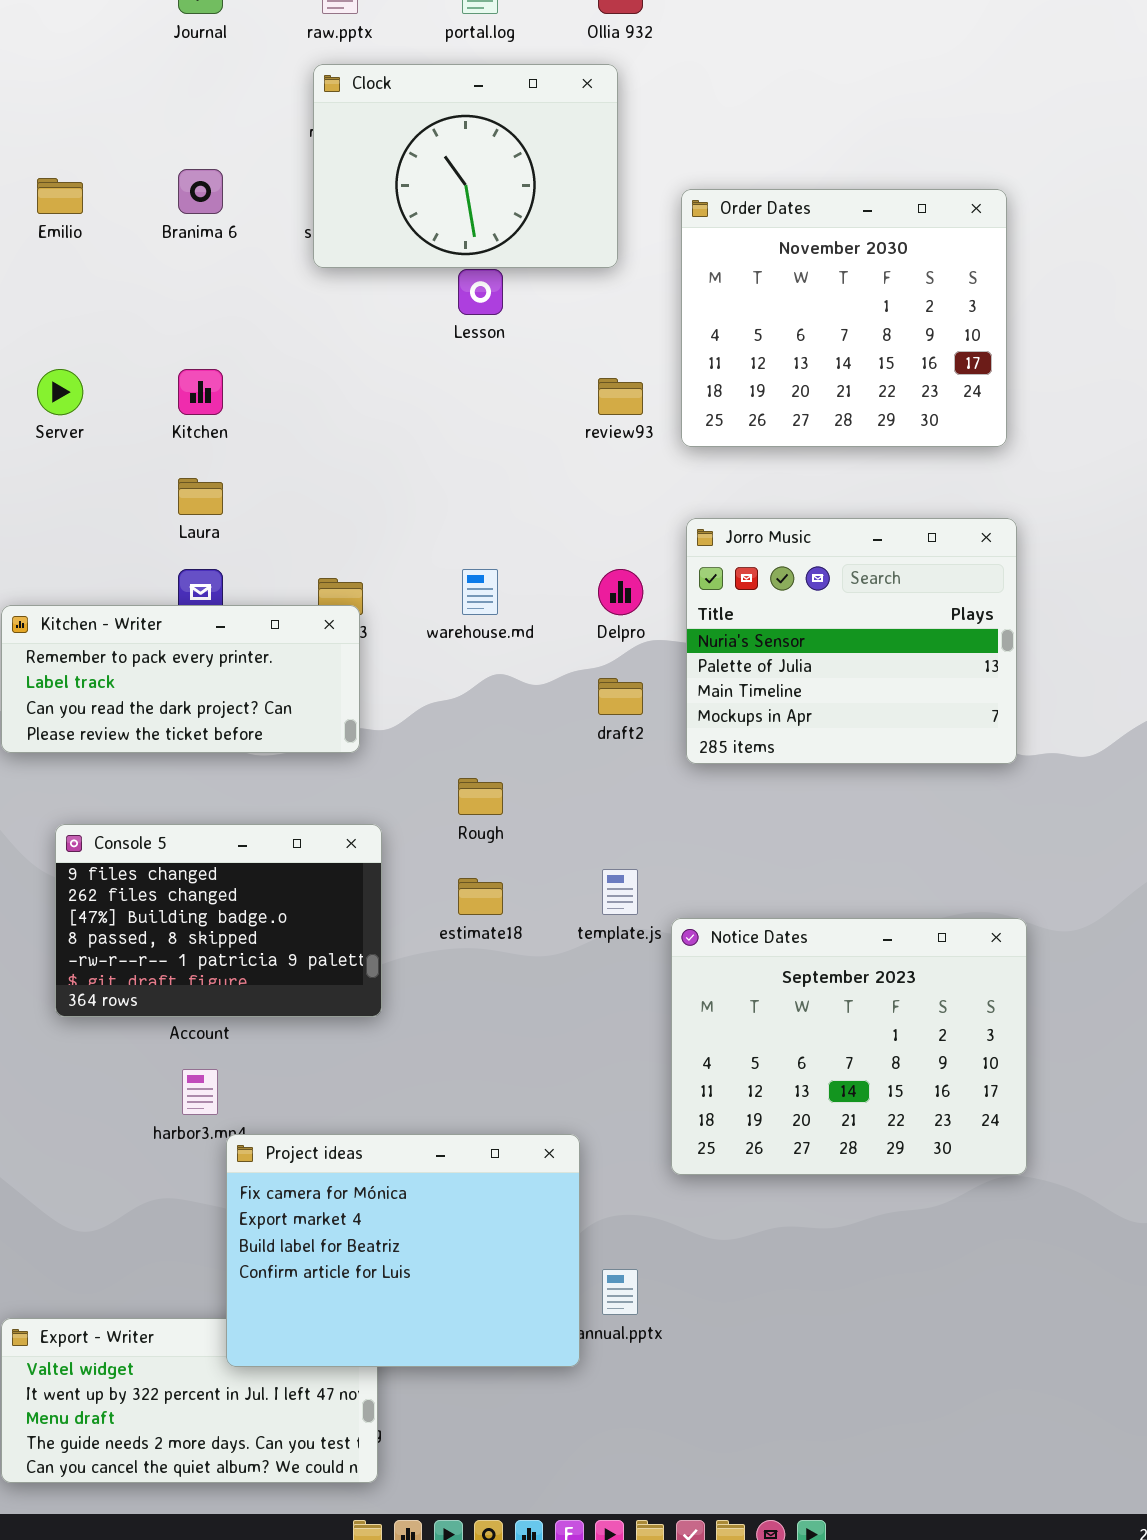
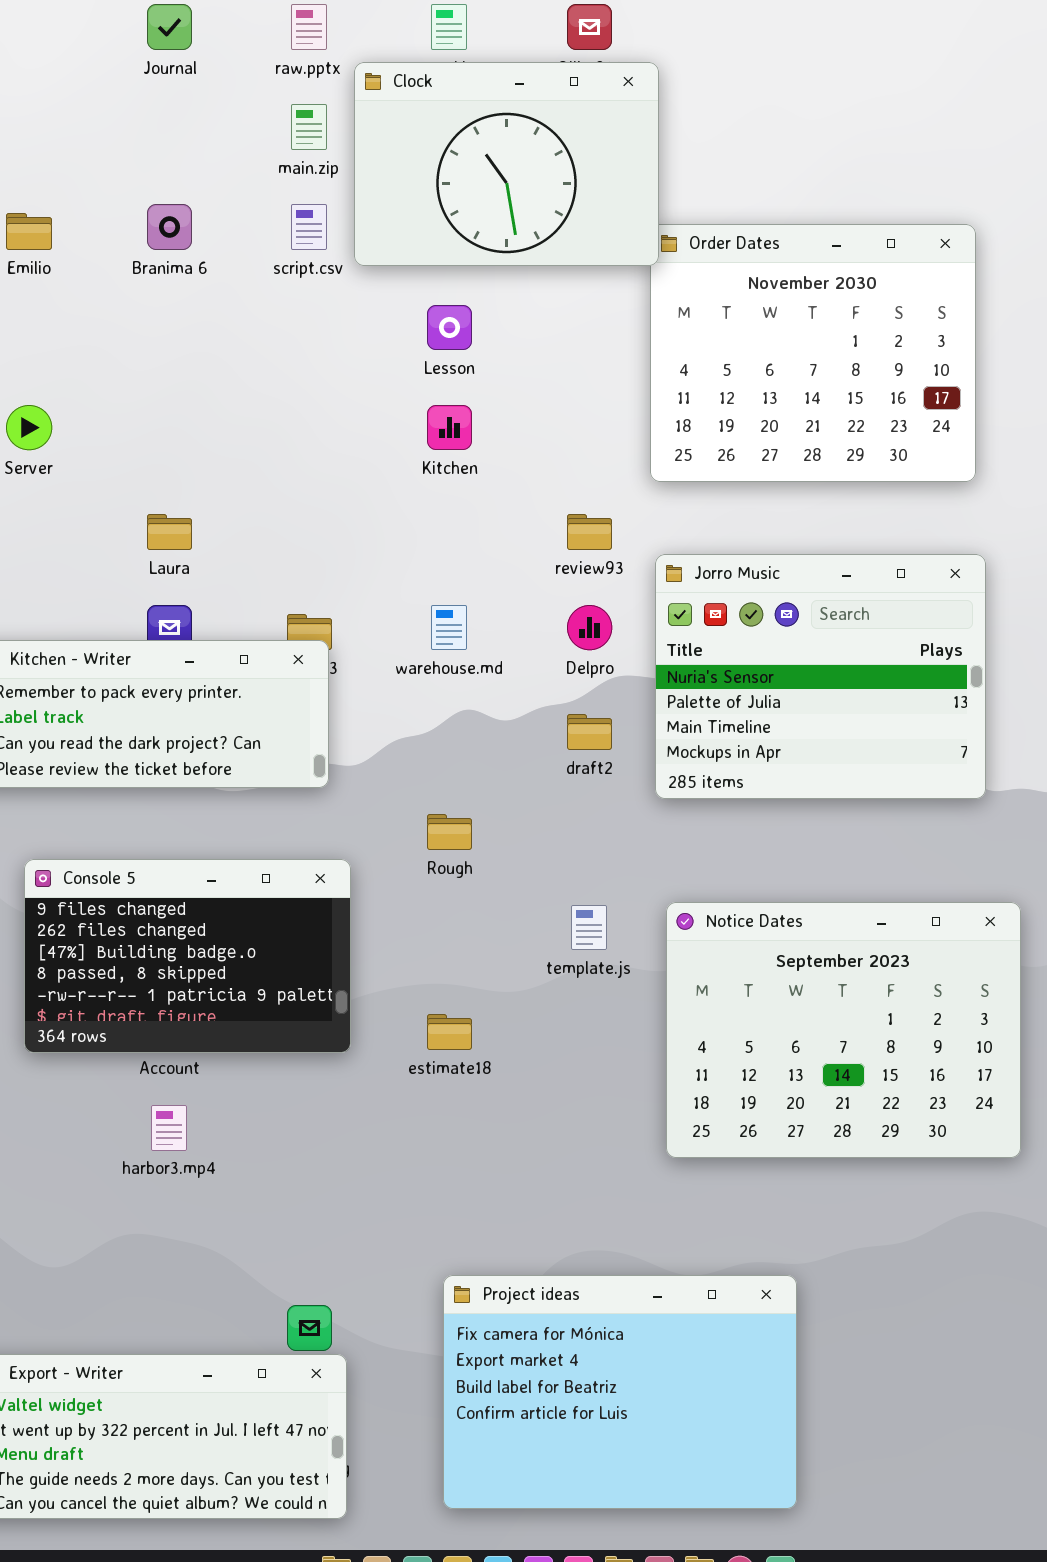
Clock: [313,64,618,268] -> [354,62,659,266], moved
Kitchen: [178,369,223,415] -> [427,405,472,450], moved
review93: [598,378,643,415] -> [567,514,612,550], moved
estimate18: [458,878,503,915] -> [427,1014,472,1050], moved
Notice Dates: [671,918,1027,1175] -> [666,902,1021,1158], moved
Project ideas: [226,1134,580,1367] -> [443,1275,797,1509], moved

